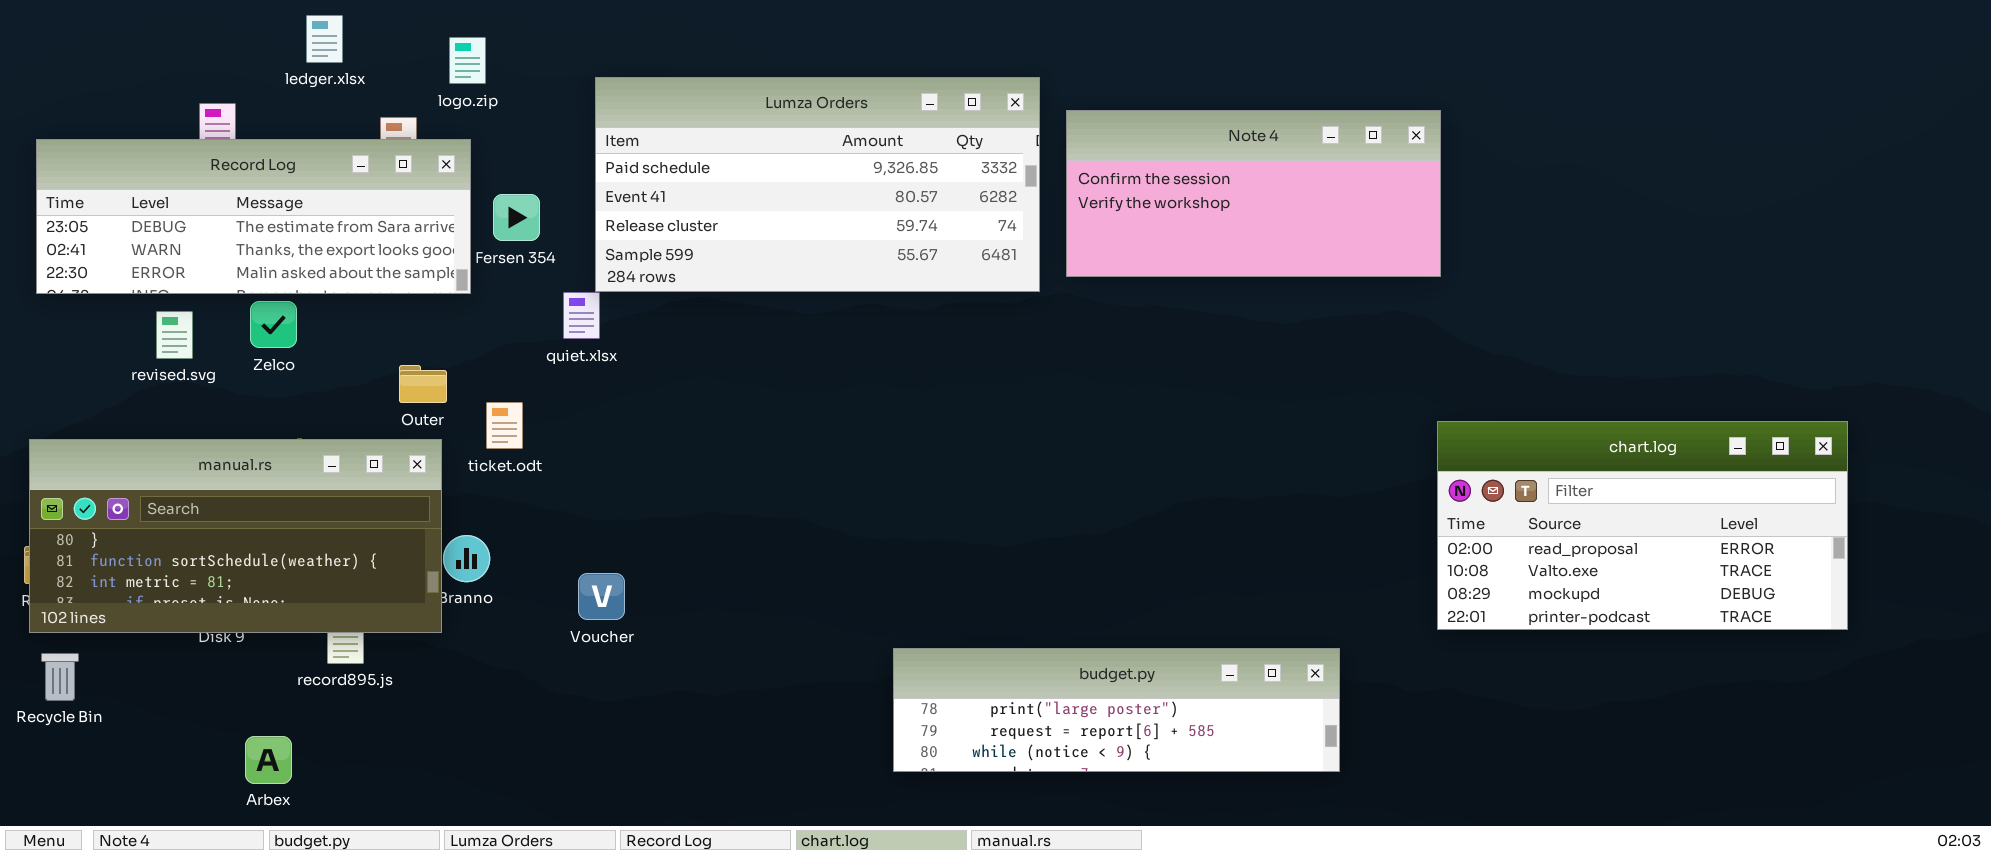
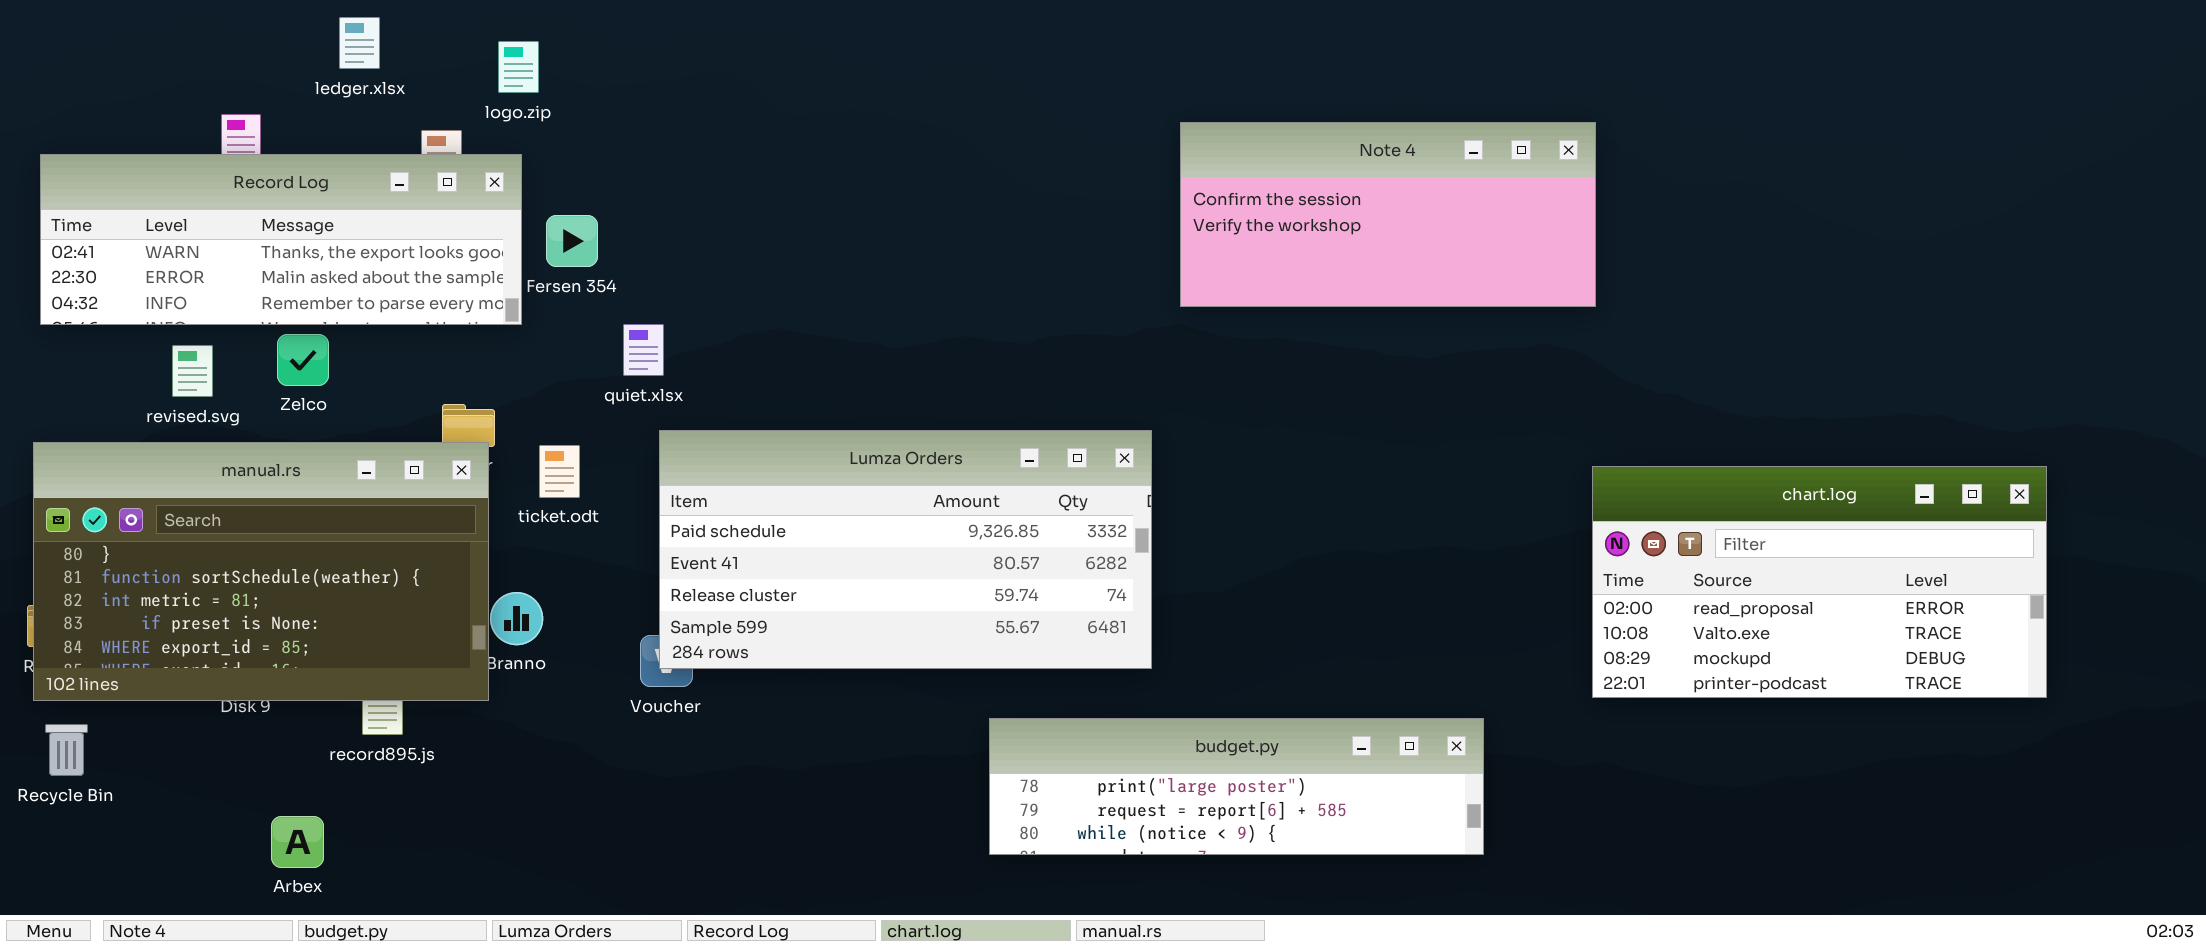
Lumza Orders: [595,77,1040,292] -> [659,430,1152,669], moved
Record Log: [36,139,471,294] -> [40,154,522,325], scrolled down 1 row
manual.rs: [29,439,442,633] -> [33,442,489,701], resized

